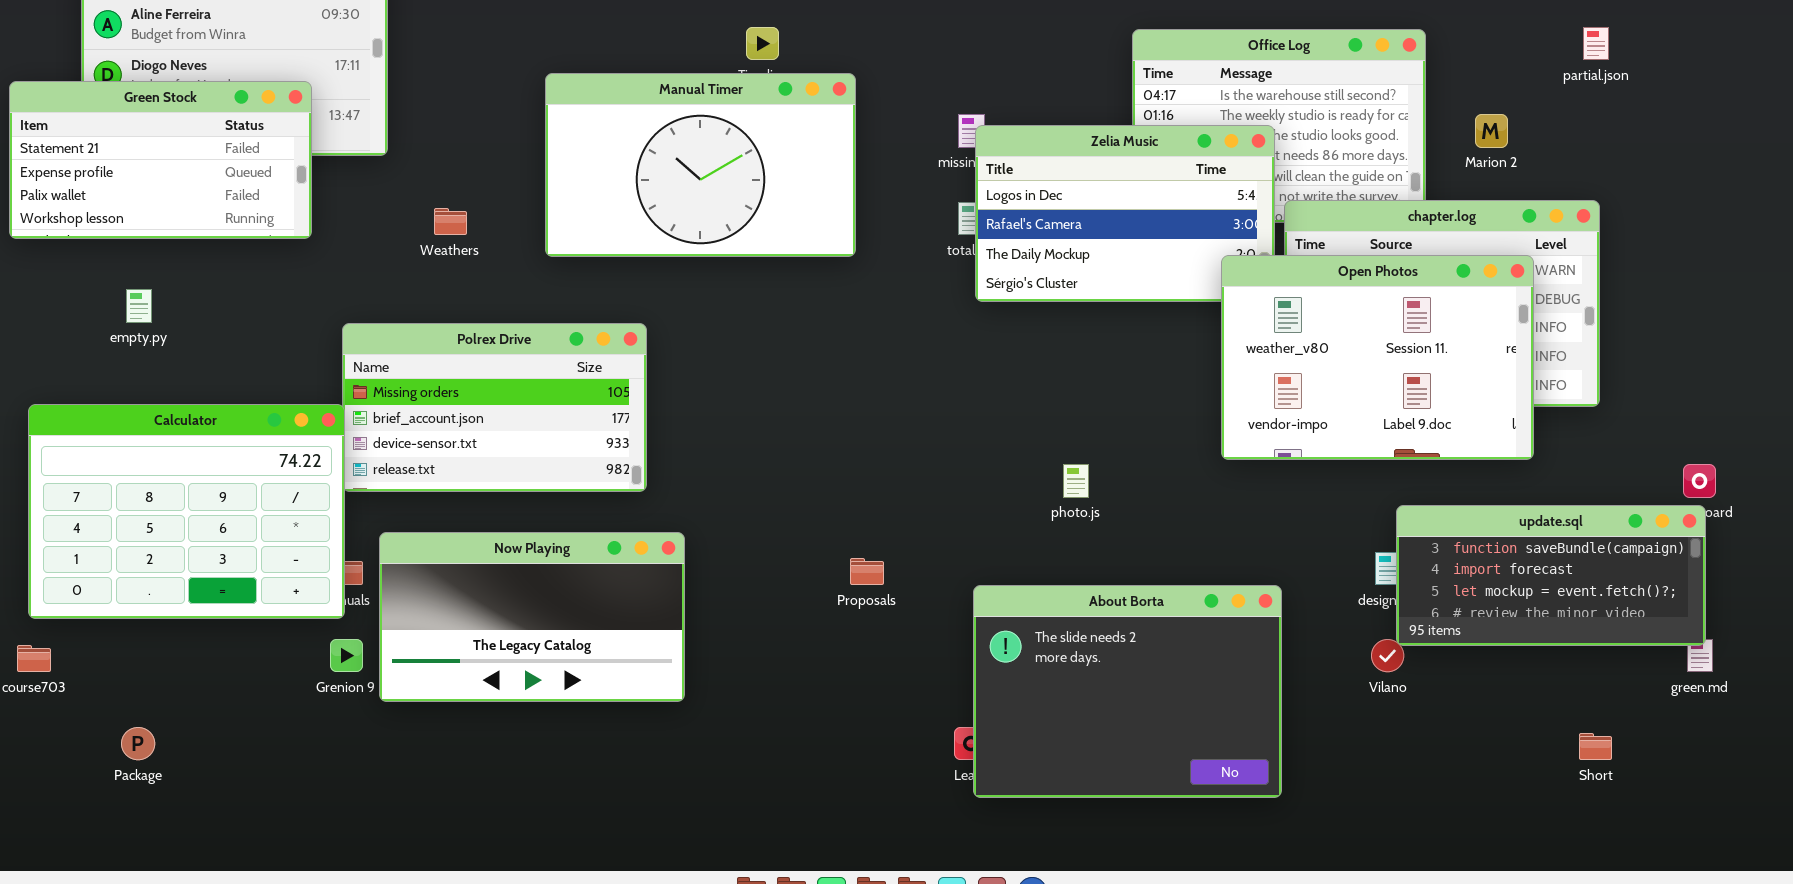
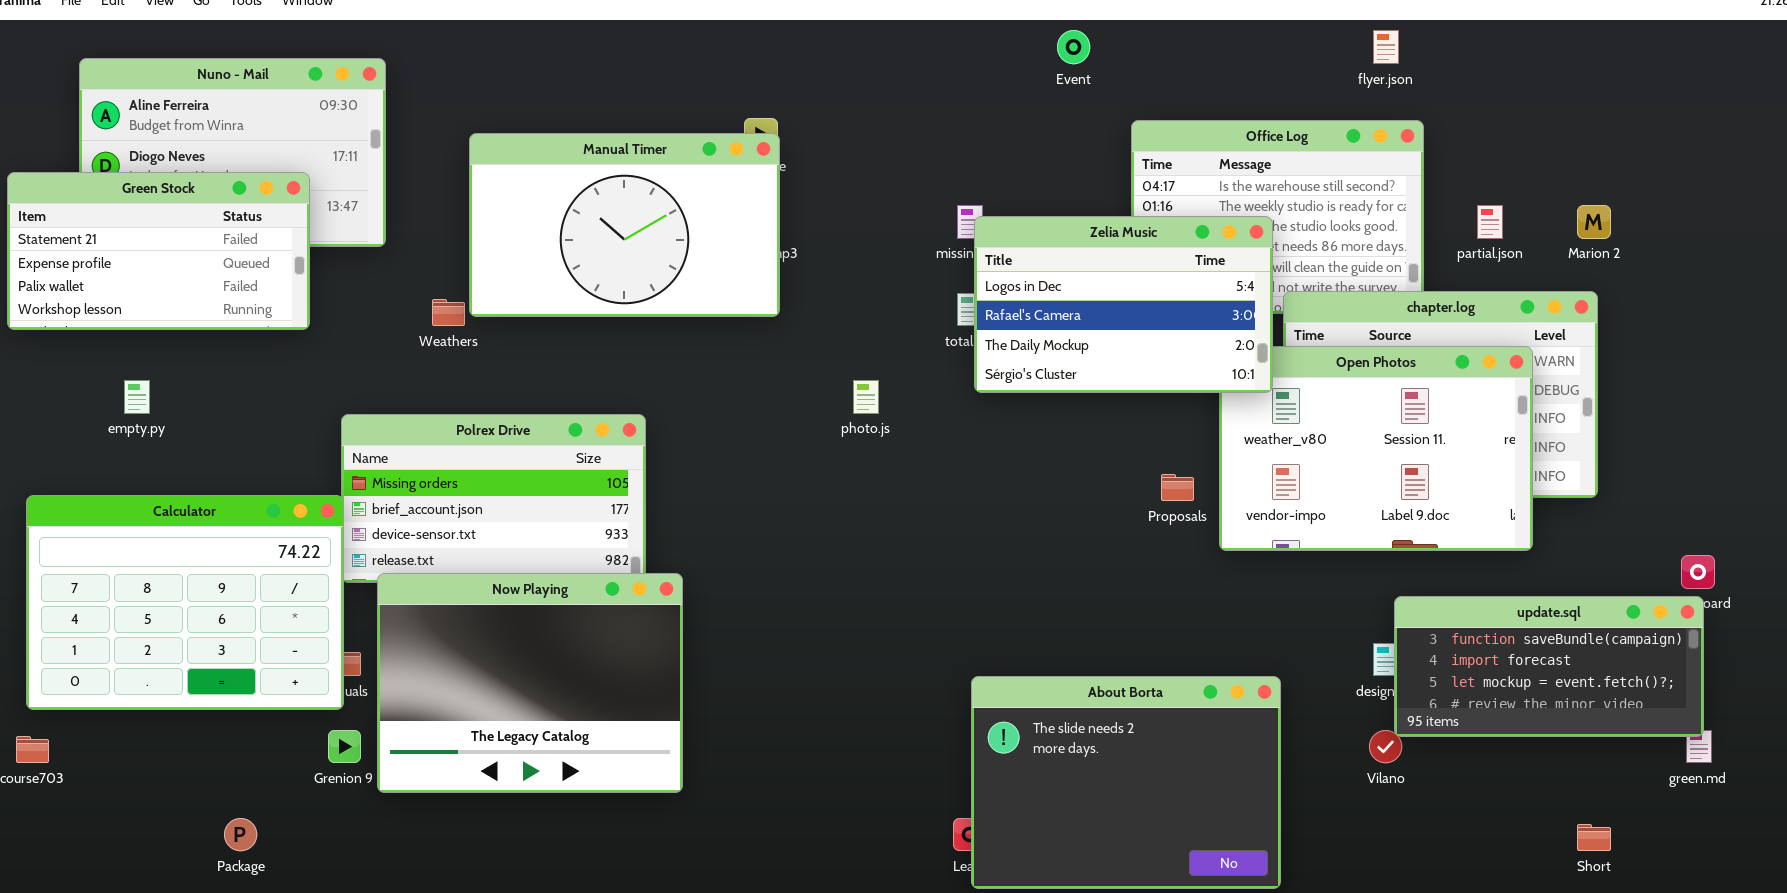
partial.json: [1583,27,1609,60] -> [1477,205,1503,239], moved
Manual Timer: [545,73,856,257] -> [469,133,780,317], moved
Marion 2: [1475,114,1508,148] -> [1577,205,1611,239], moved
Zelia Music: [975,125,1275,302] -> [974,216,1273,393], raised
photo.js: [1063,464,1089,498] -> [853,380,879,414], moved
Now Playing: [379,532,685,702] -> [377,573,683,793], resized
Proposals: [850,558,884,585] -> [1161,474,1194,501], moved
Package: [121,727,155,760] -> [224,818,257,851], moved

